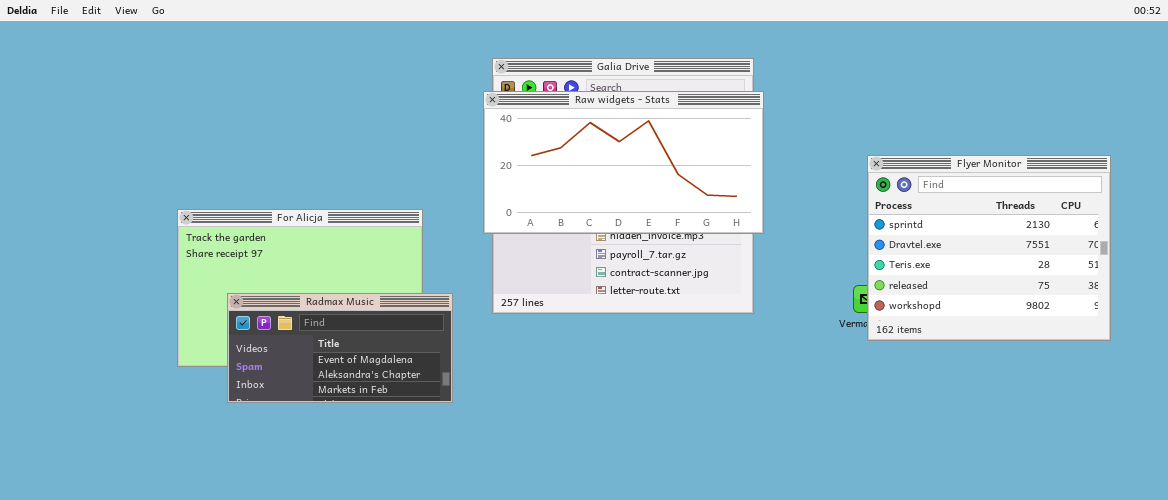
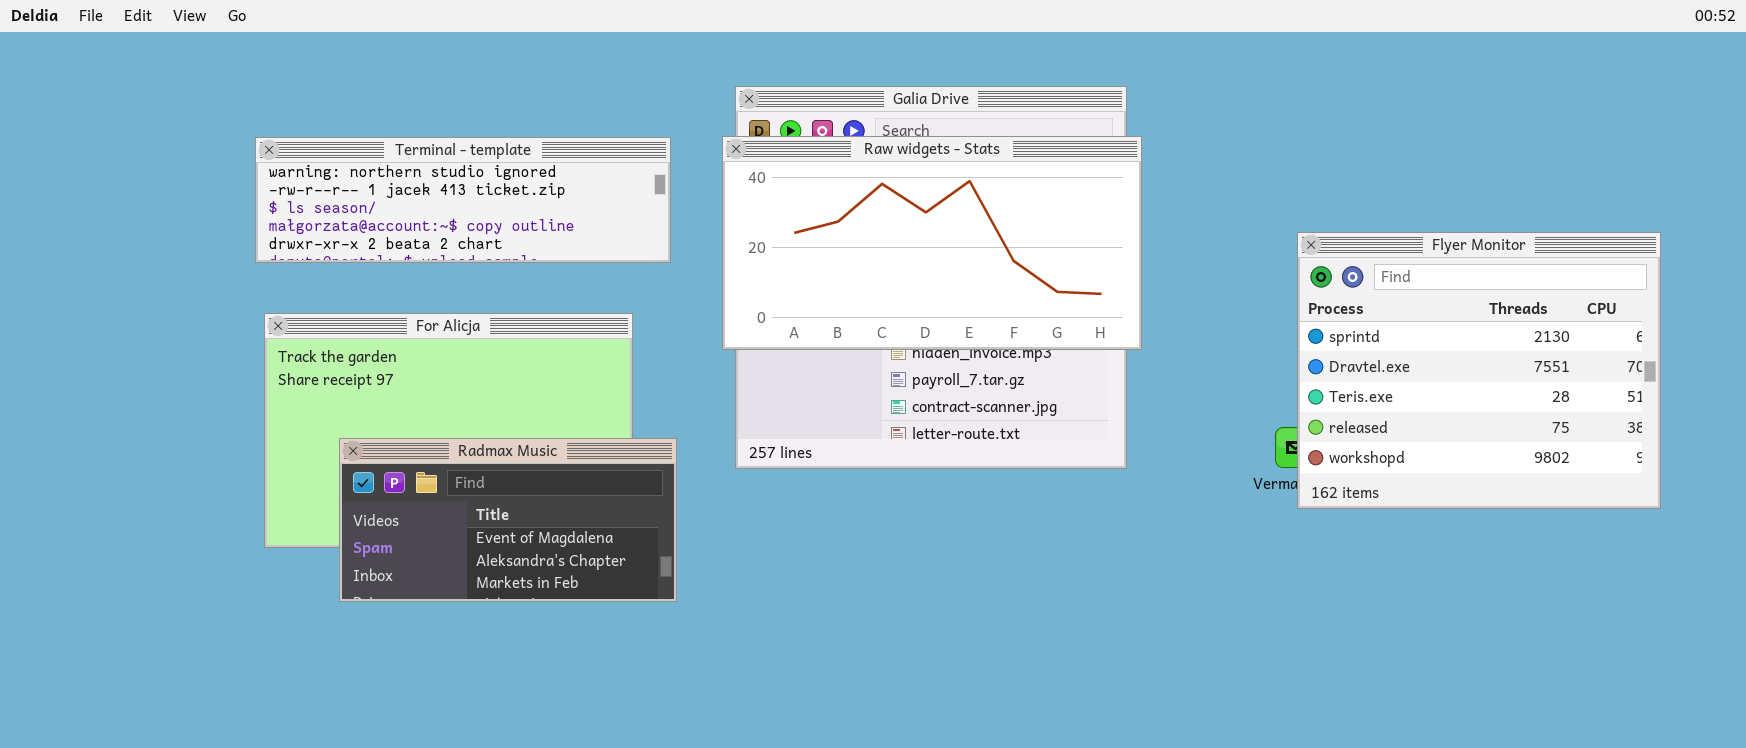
Terminal - template: none -> [255,137,671,263], opened

